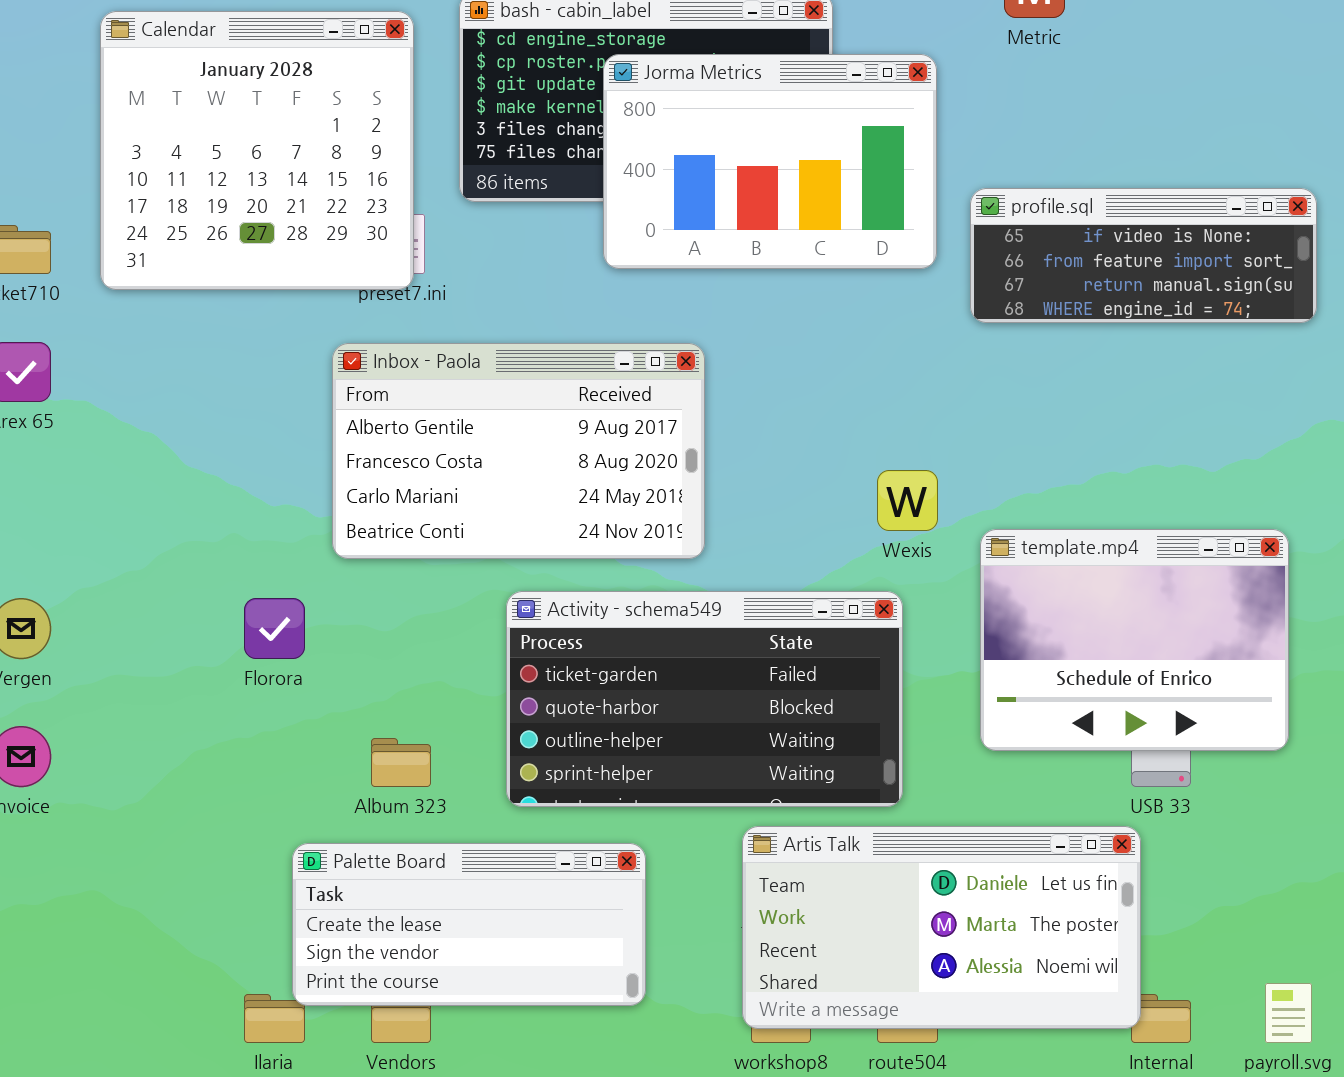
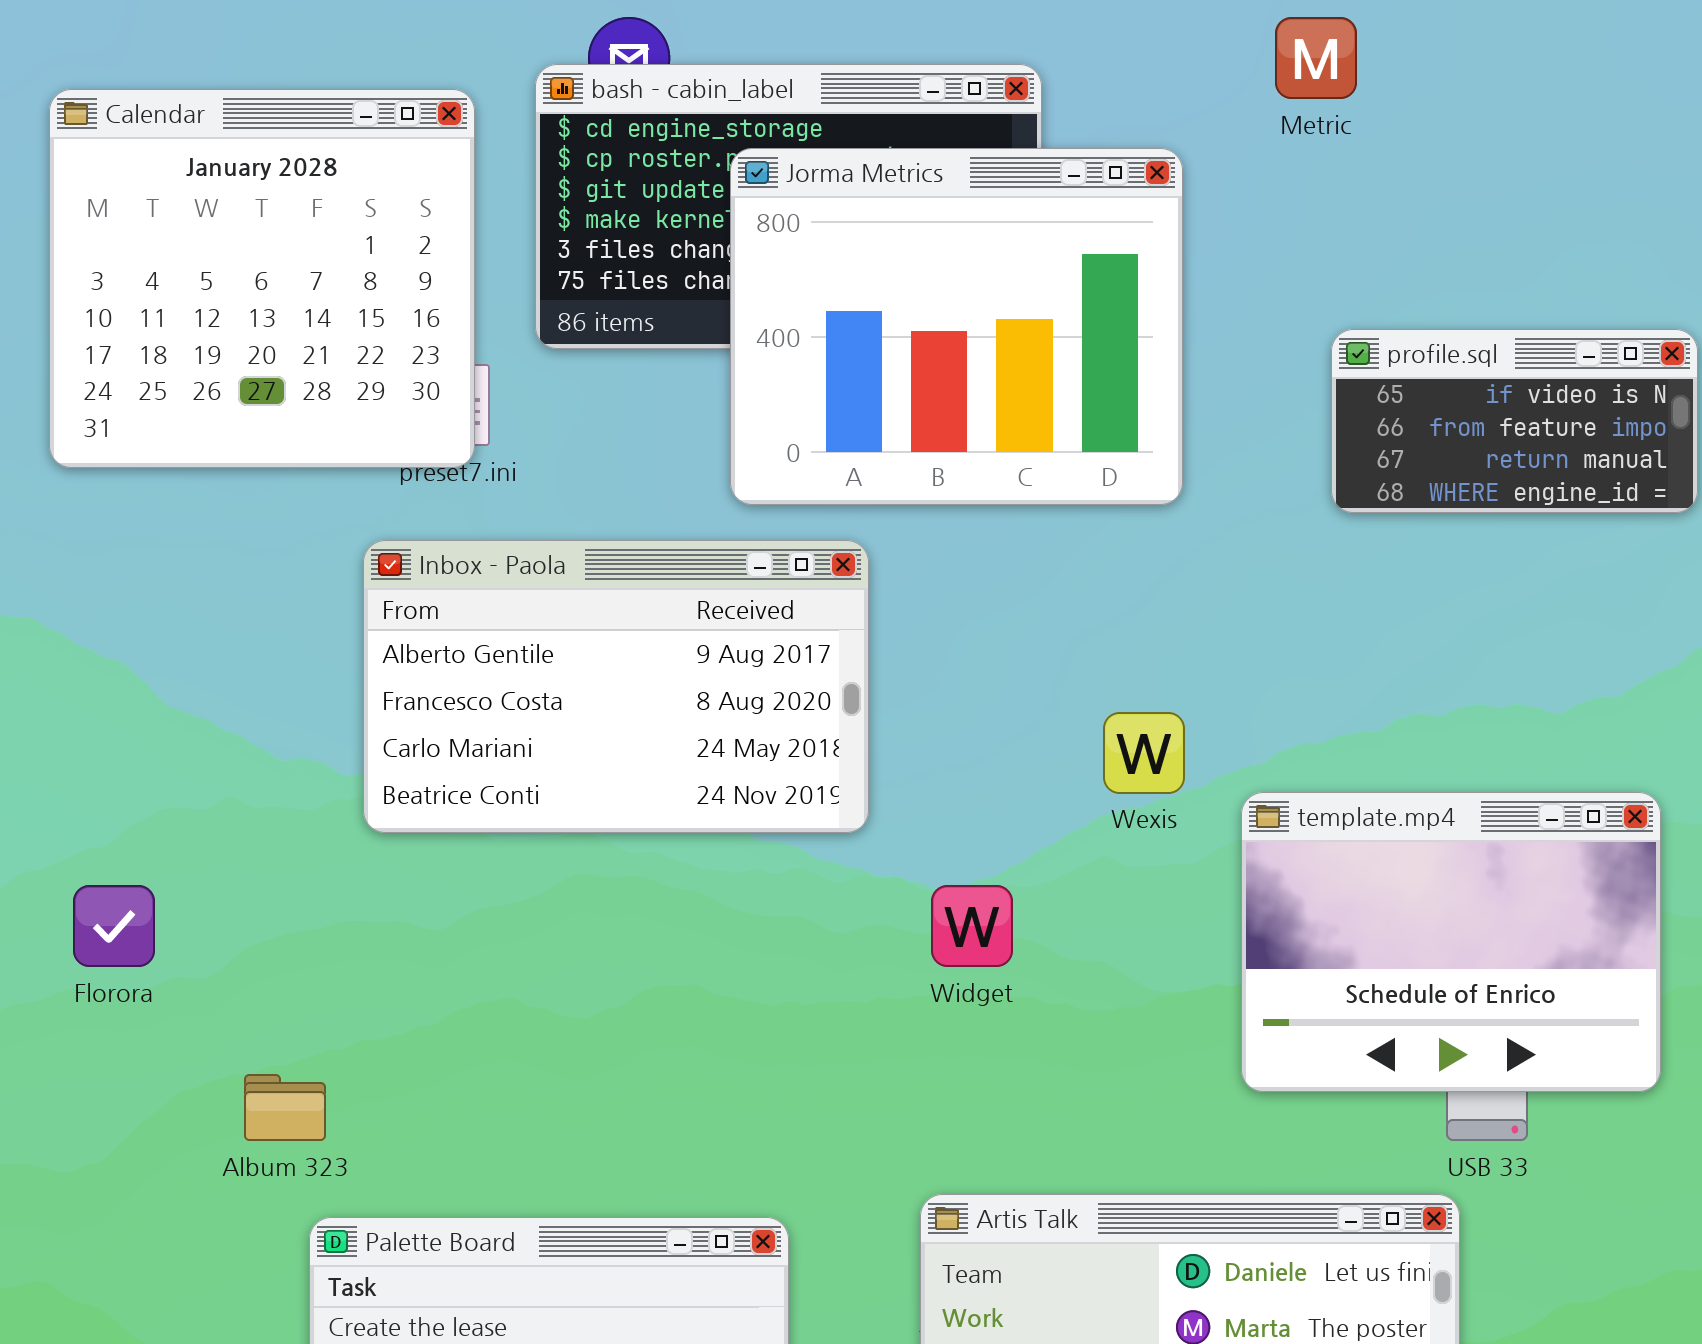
Jorma Metrics: [603,54,937,269] -> [730,148,1183,505], resized
profile.sql: [970,188,1317,323] -> [1331,329,1698,513], resized
Activity - schema549: [506,591,903,807] -> none, closed
Florora: [244,598,305,659] -> [73,885,155,967], moved
Album 323: [371,738,431,787] -> [244,1074,326,1141], moved

